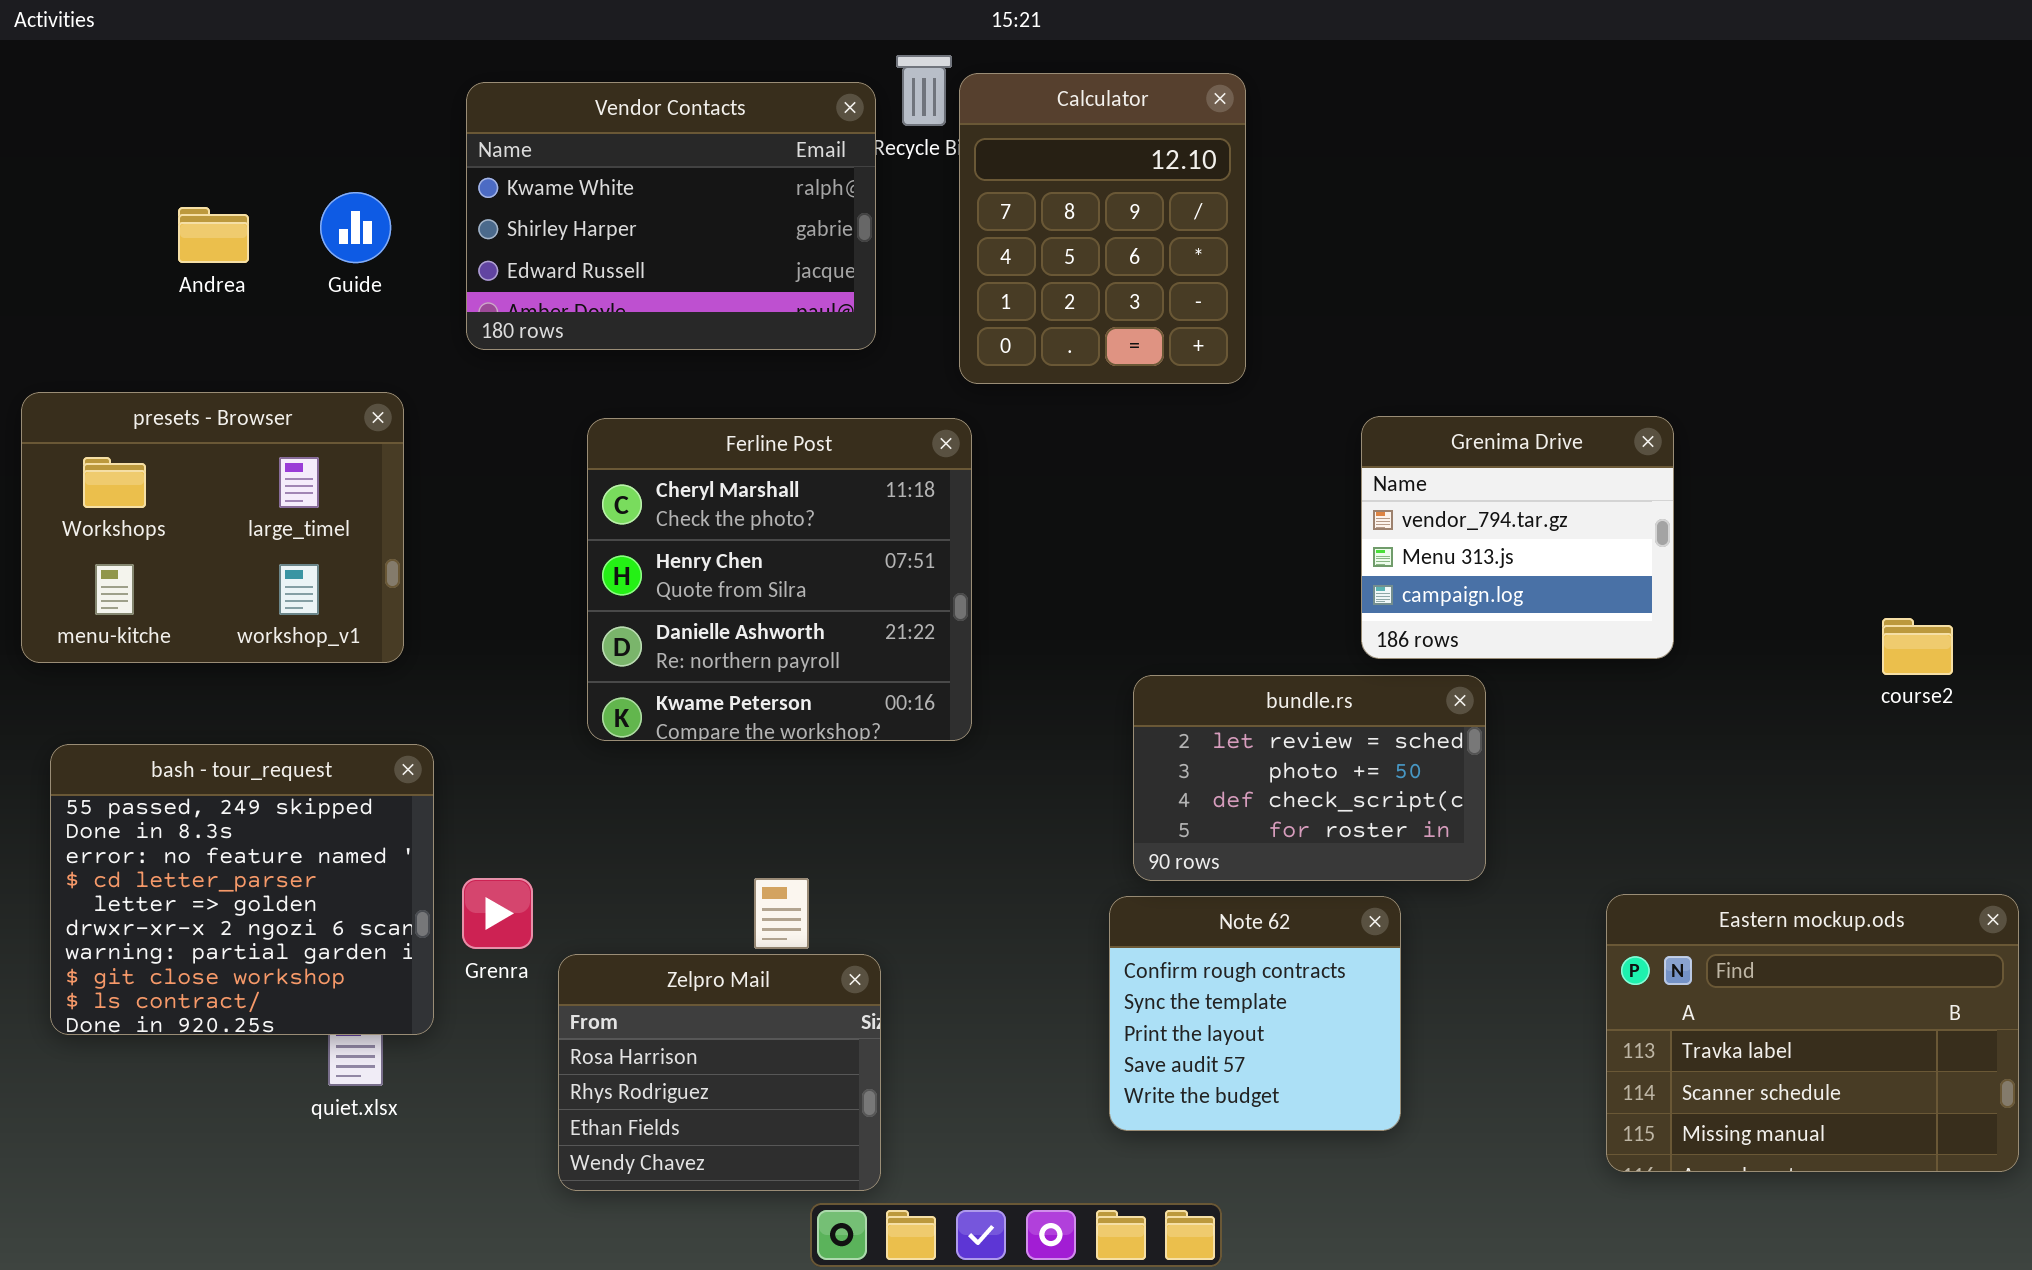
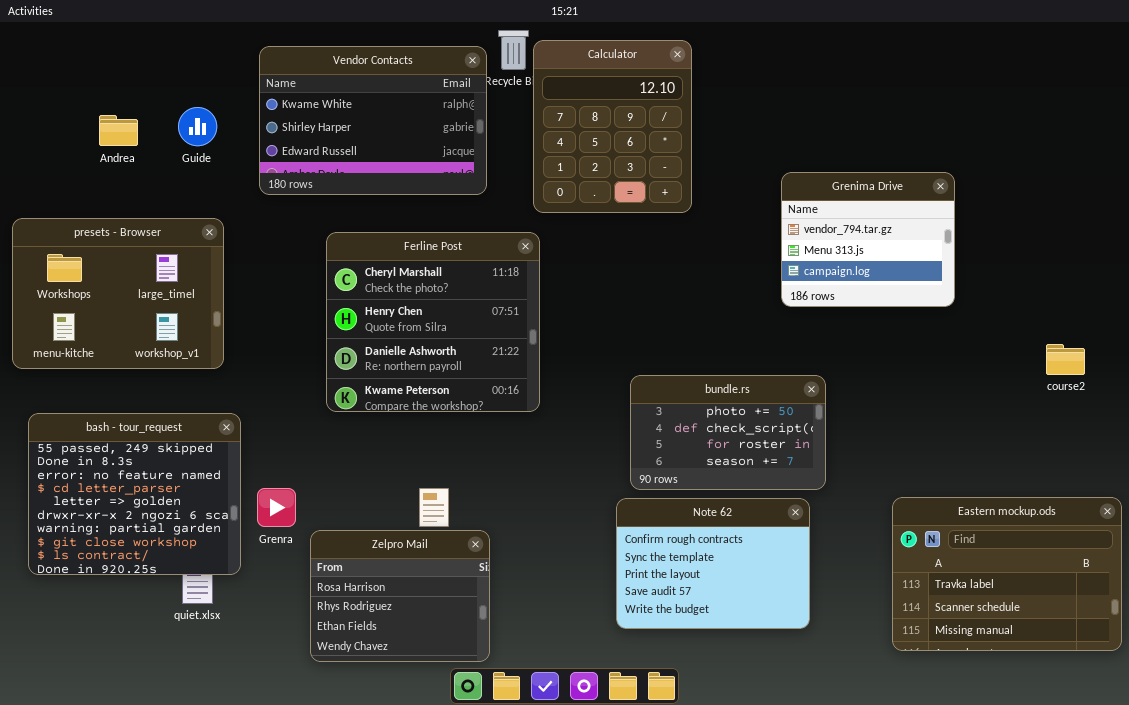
Grenima Drive: [1361,416,1674,659] -> [781,172,955,307], moved
bundle.rs: [1133,675,1486,881] -> [630,375,826,490], scrolled down 1 row
Note 62: [1109,896,1401,1131] -> [616,498,810,629], resized

